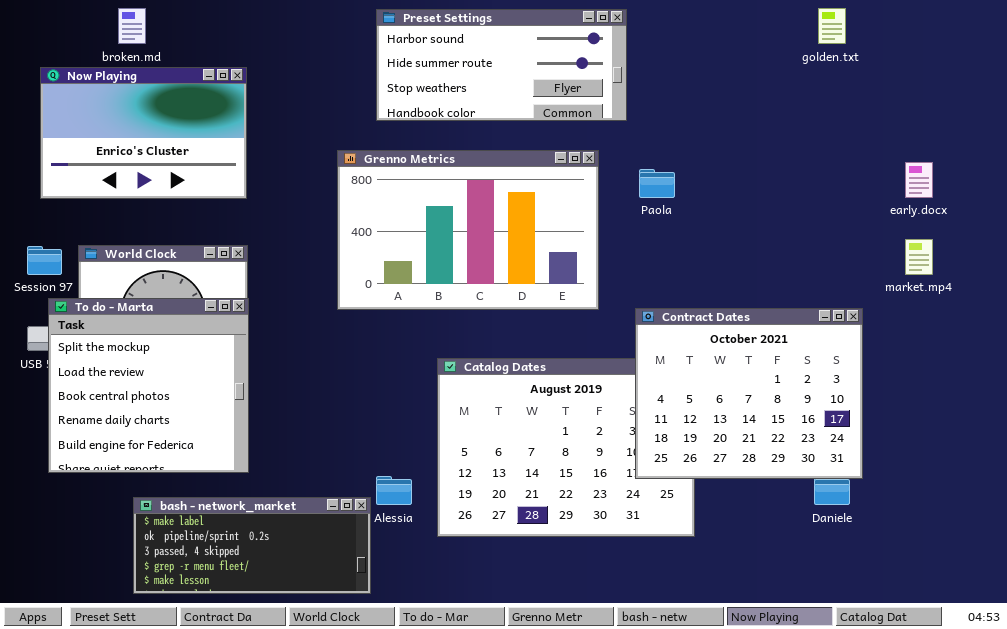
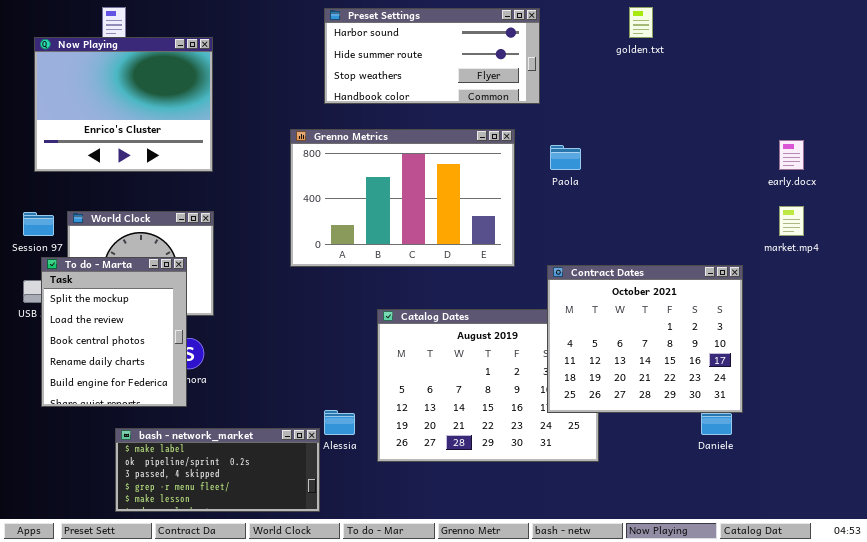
golden.txt: [818,8,846,44] -> [629,7,653,38], moved
Now Playing: [40,67,247,199] -> [34,37,213,172], resized
To do - Marta: [48,298,249,473] -> [41,257,187,407], resized

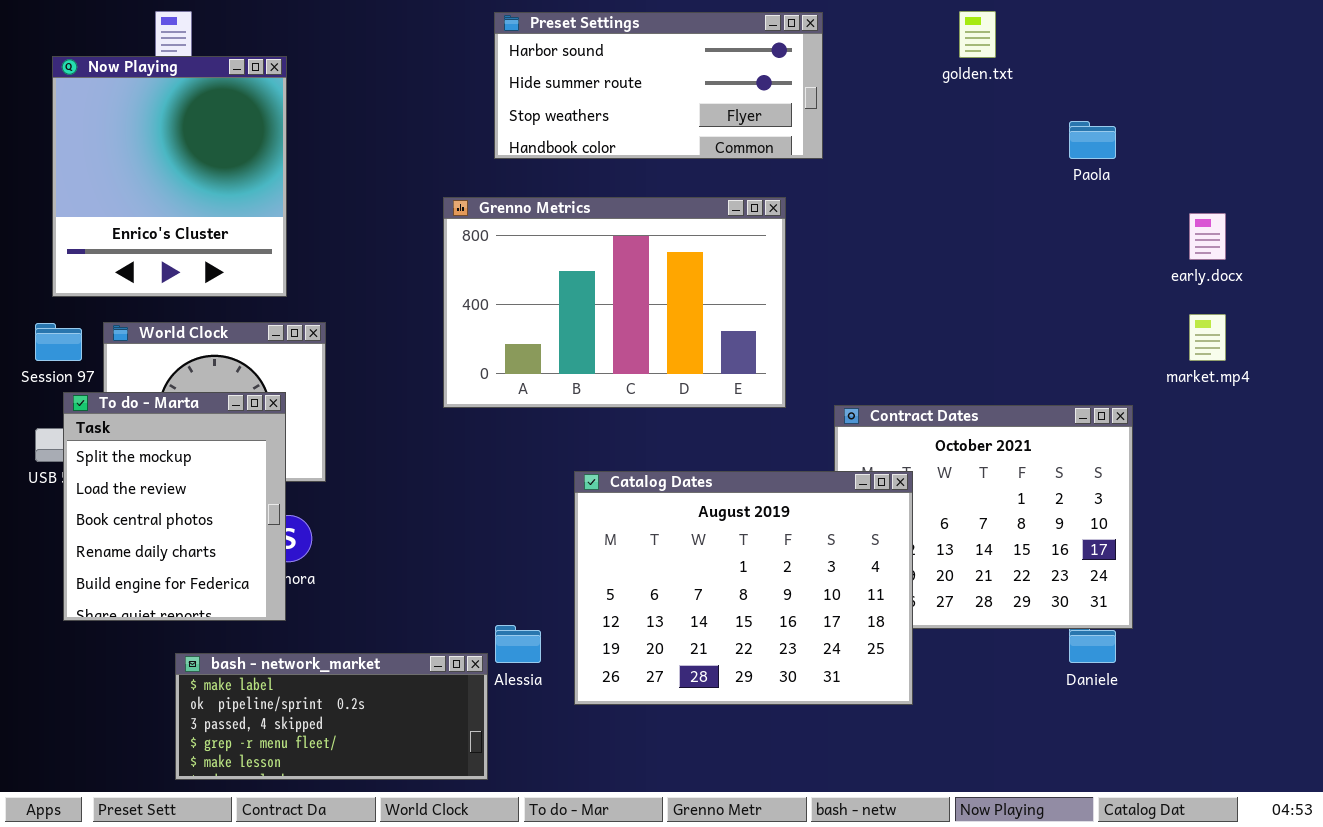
Now Playing: [34,37,213,172] -> [52,56,287,297], resized
Paola: [550,145,581,170] -> [1069,121,1116,159], moved
Catalog Dates: [377,309,599,462] -> [574,471,913,705], raised

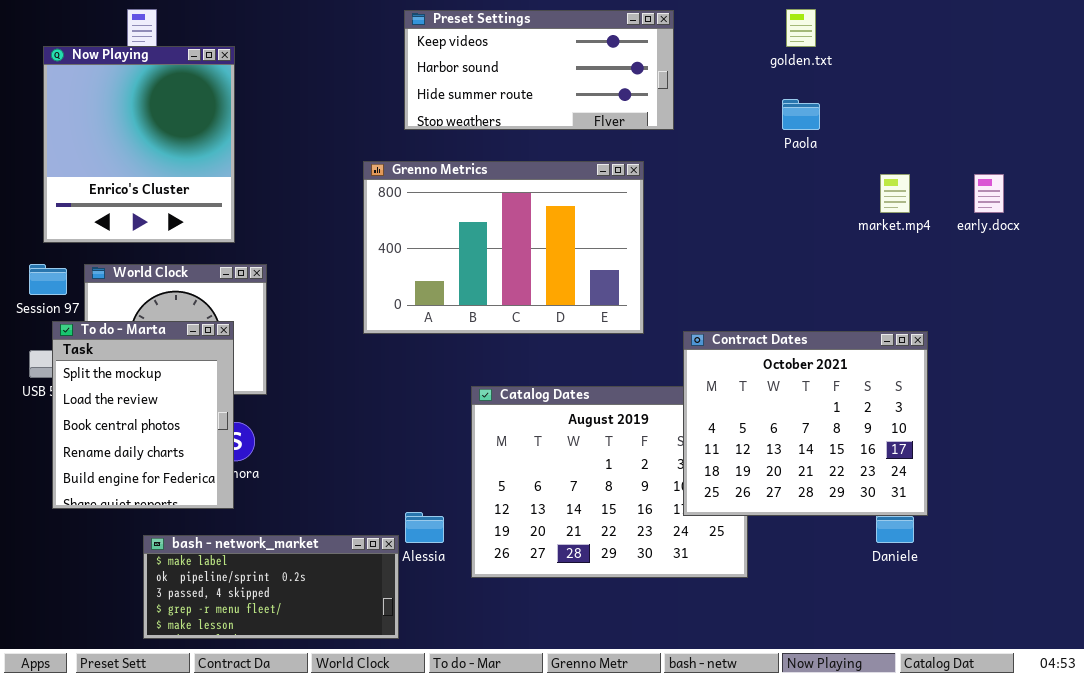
Preset Settings: [494,12,823,159] -> [404,10,674,130], scrolled up 1 row
Paola: [1069,121,1116,159] -> [782,99,820,130], moved
market.mp4: [1189,314,1226,361] -> [880,174,910,213], moved
Contract Dates: [834,405,1133,629] -> [683,331,928,516], raised

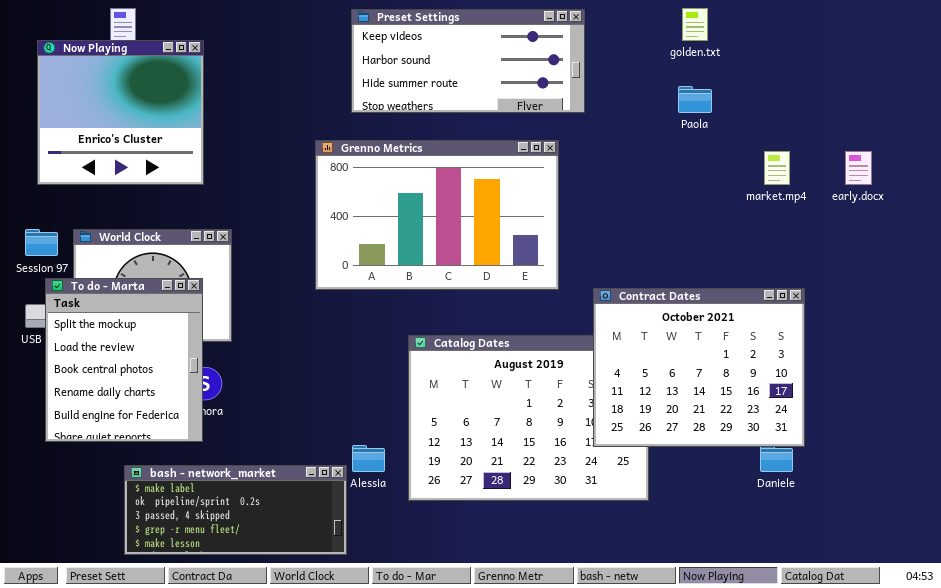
Now Playing: [43,46,235,243] -> [37,40,204,185], resized

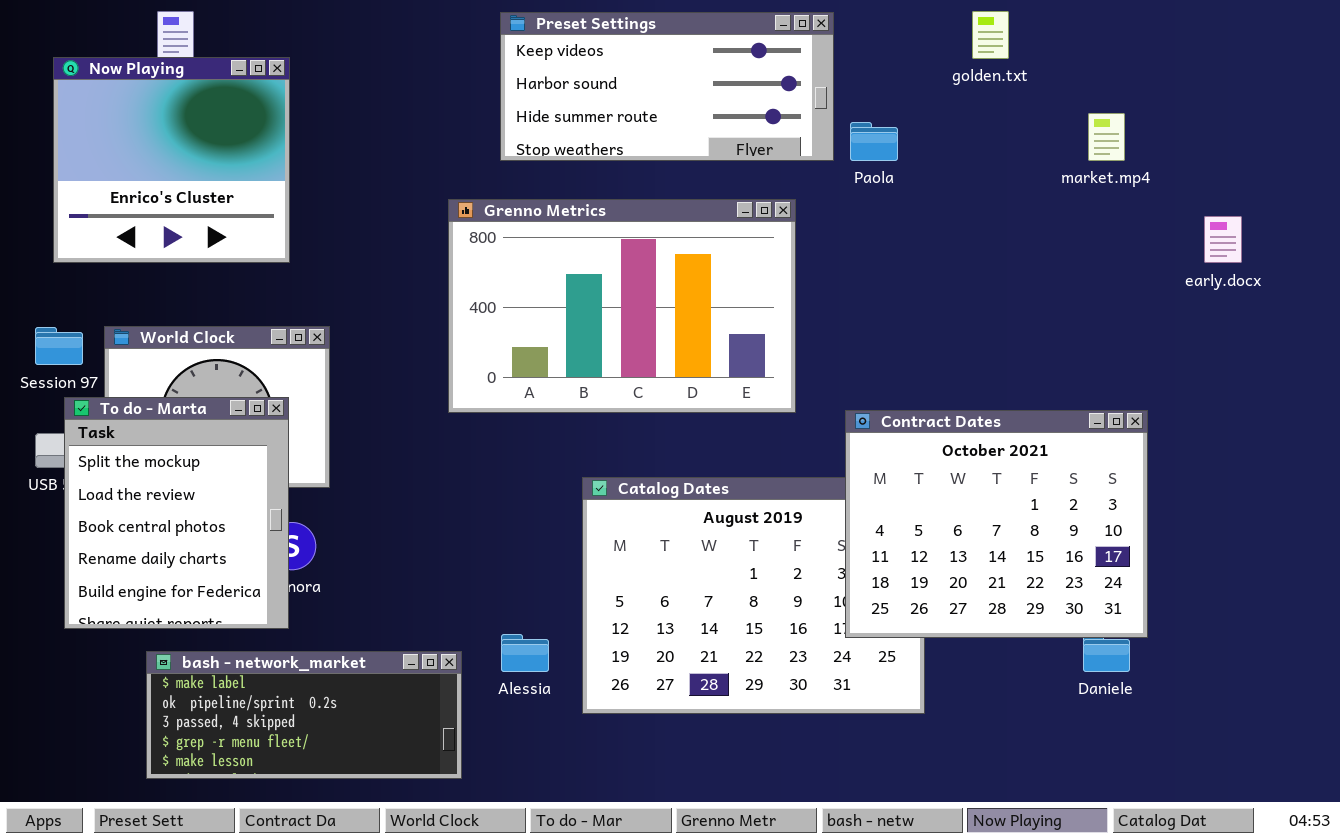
Paola: [678,86,712,113] -> [850,122,898,161], moved
market.mp4: [764,151,790,185] -> [1088,113,1125,161], moved
bash - network_market: [124,465,347,555] -> [146,651,462,779], moved

